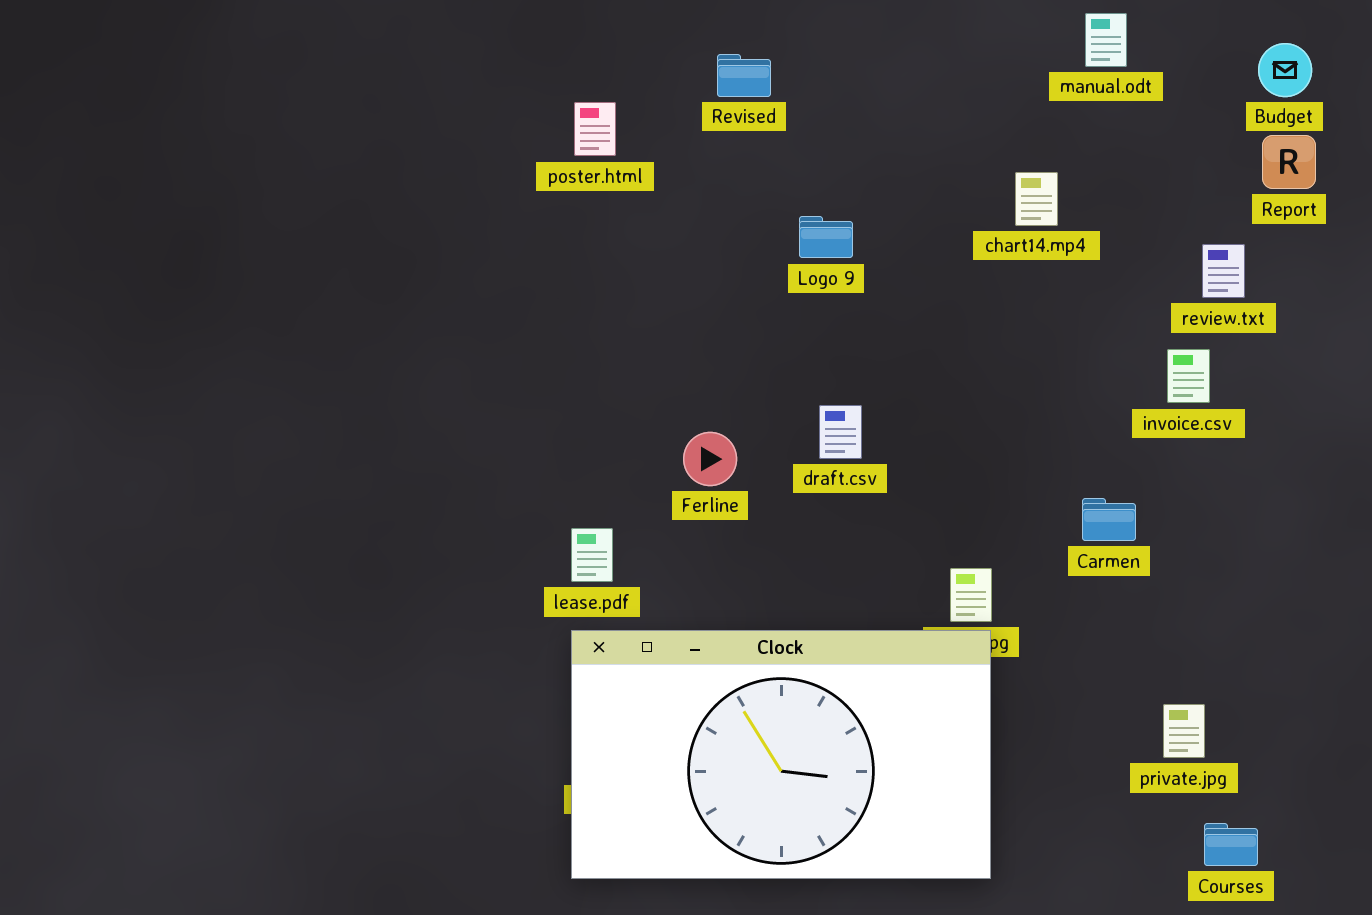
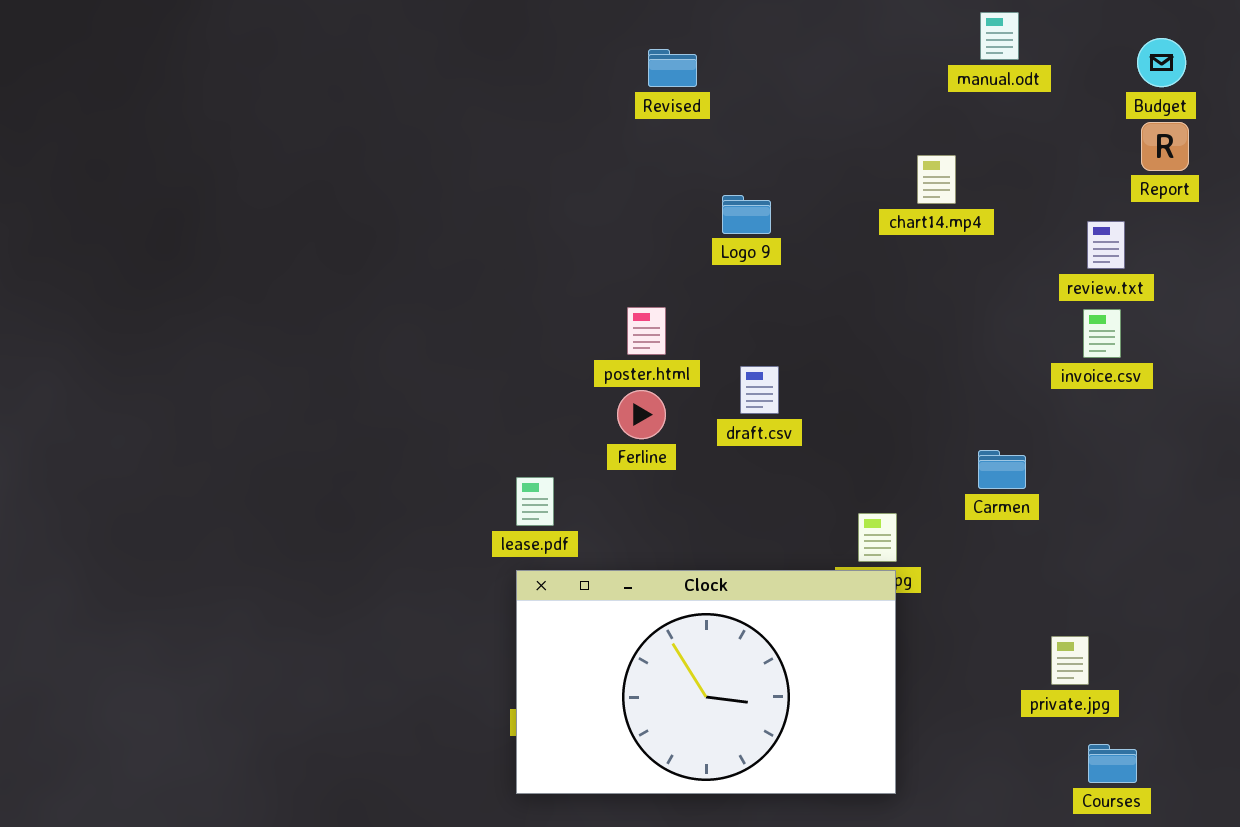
poster.html: [574,102,616,156] -> [627,307,666,355], moved
invoice.csv: [1167,349,1210,403] -> [1083,309,1121,358], moved

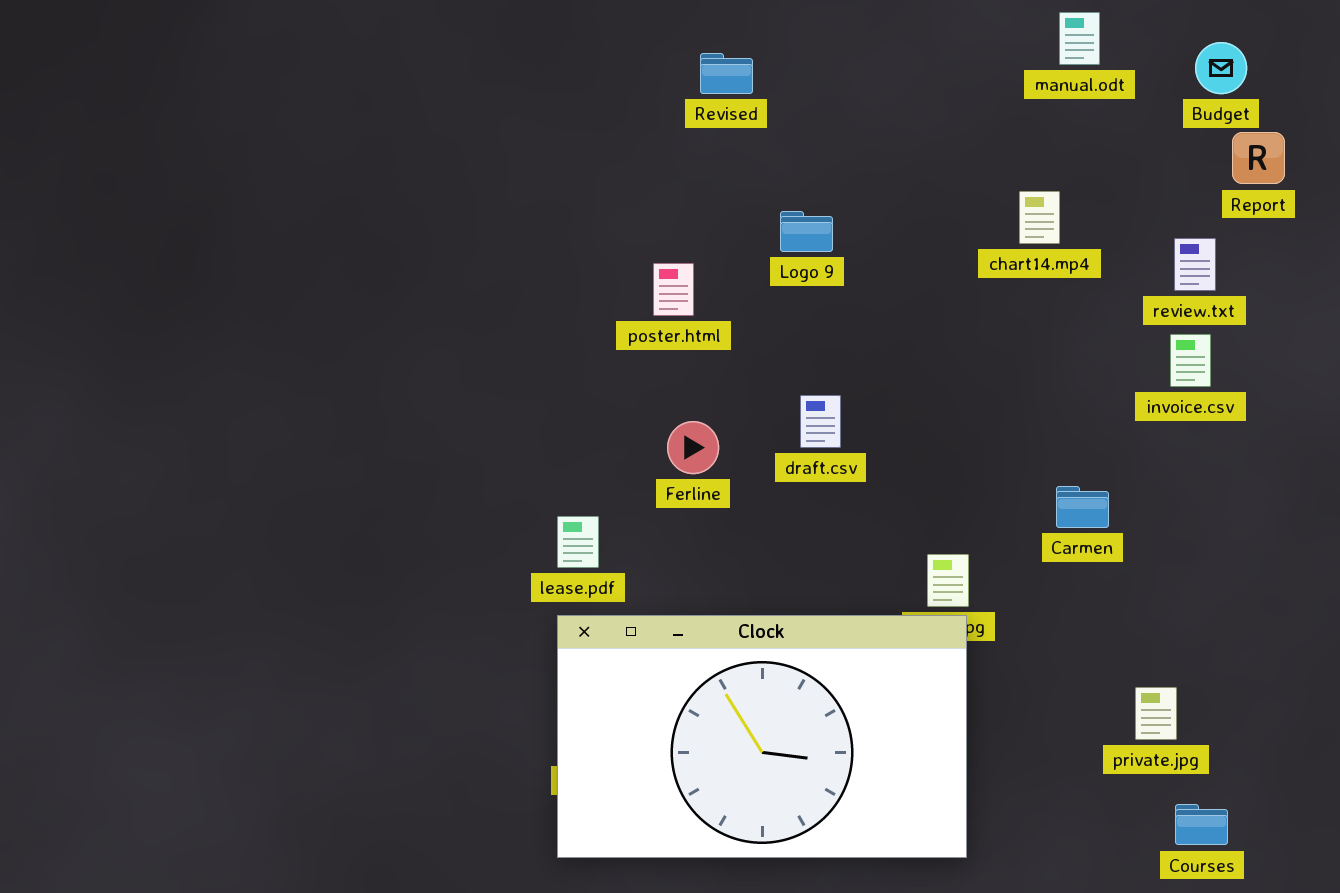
Budget: [1137,38,1186,87] -> [1195,42,1247,94], moved
chart14.mp4: [917,155,956,204] -> [1019,191,1060,244], moved
poster.html: [627,307,666,355] -> [653,263,694,316], moved

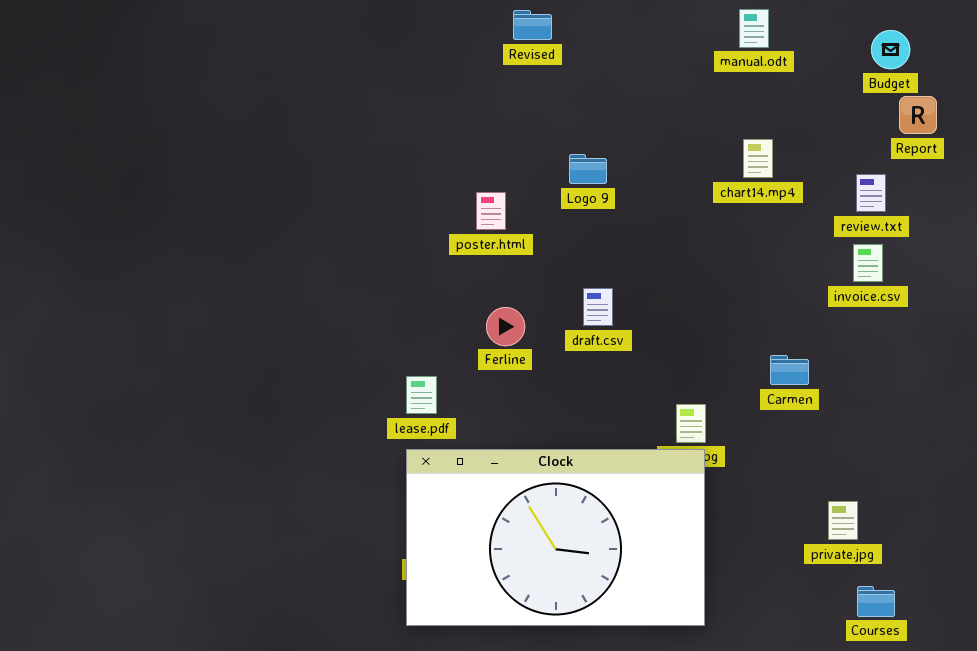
manual.odt: [1059,12,1100,65] -> [739,9,769,48], moved
Revised: [700,53,753,94] -> [513,10,552,40], moved

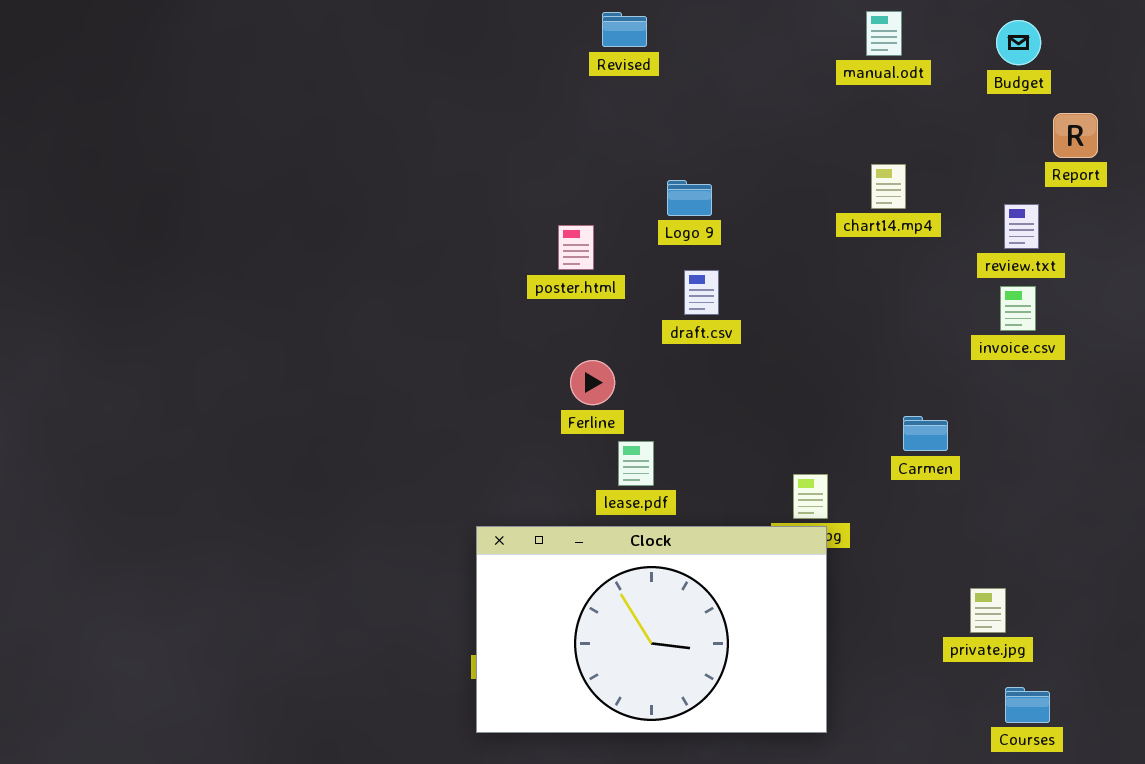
Budget: [871,30,910,69] -> [996,20,1041,65], moved
draft.csv: [583,288,613,326] -> [684,270,719,315], moved
lease.pdf: [406,376,437,414] -> [618,441,654,486], moved

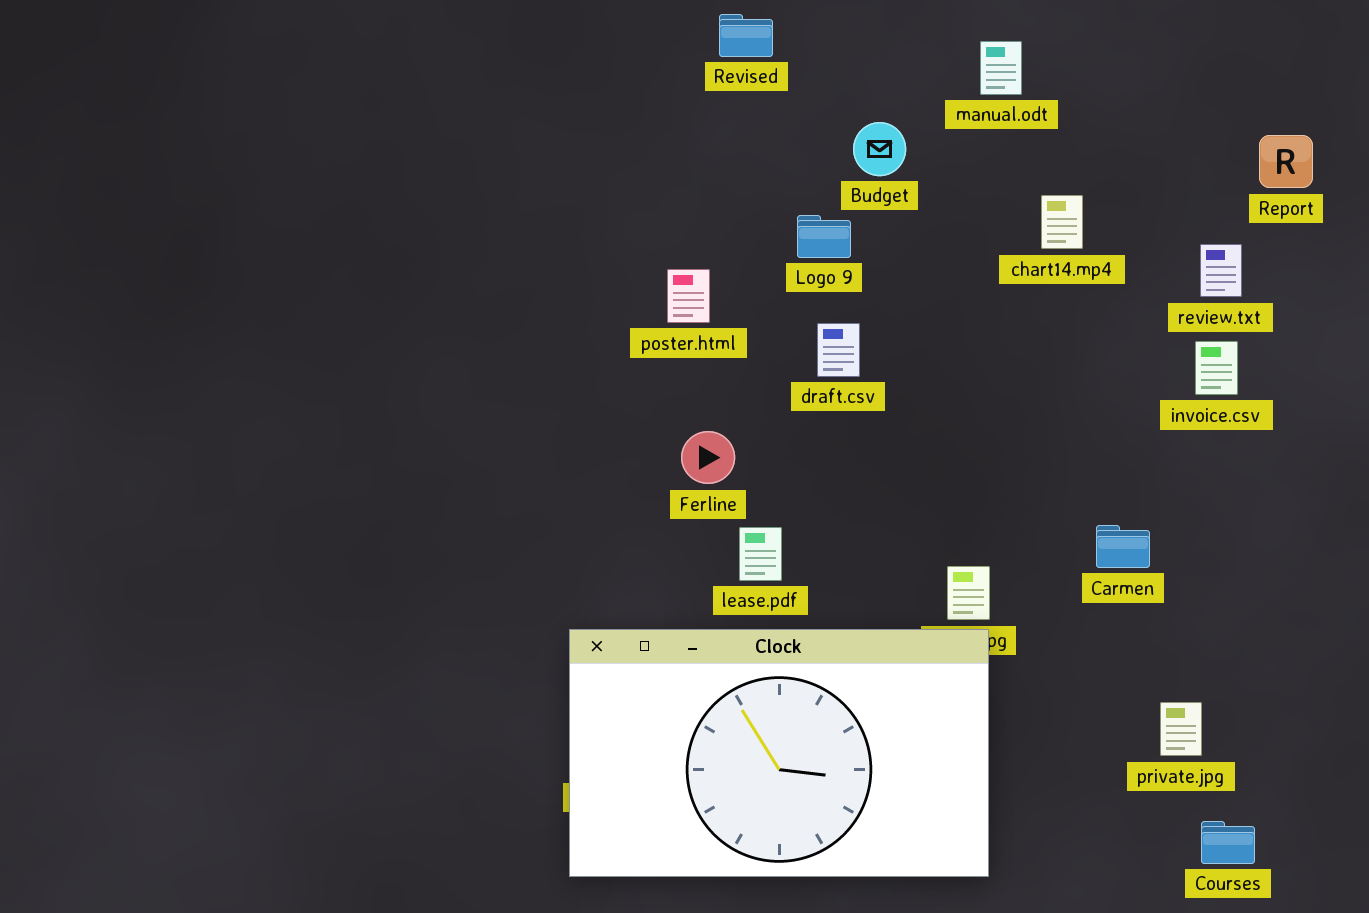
manual.odt: [866,11,902,56] -> [980,41,1022,95], moved
Budget: [996,20,1041,65] -> [853,122,906,176], moved
Carmen: [903,416,948,451] -> [1096,525,1150,568], moved

